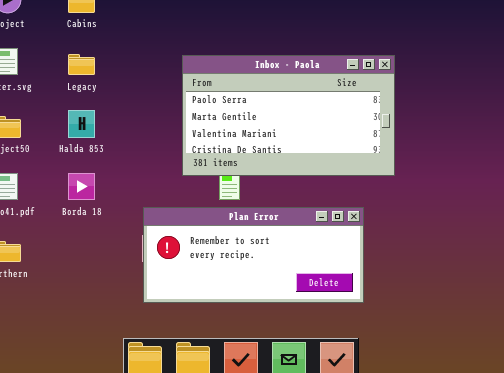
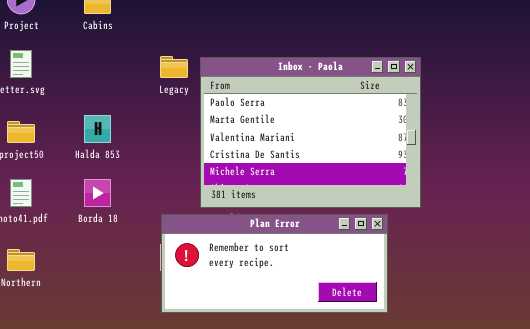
Legacy: [68,54,95,75] -> [160,56,188,78], moved
Inbox - Paola: [182,55,395,176] -> [200,57,421,208], resized

